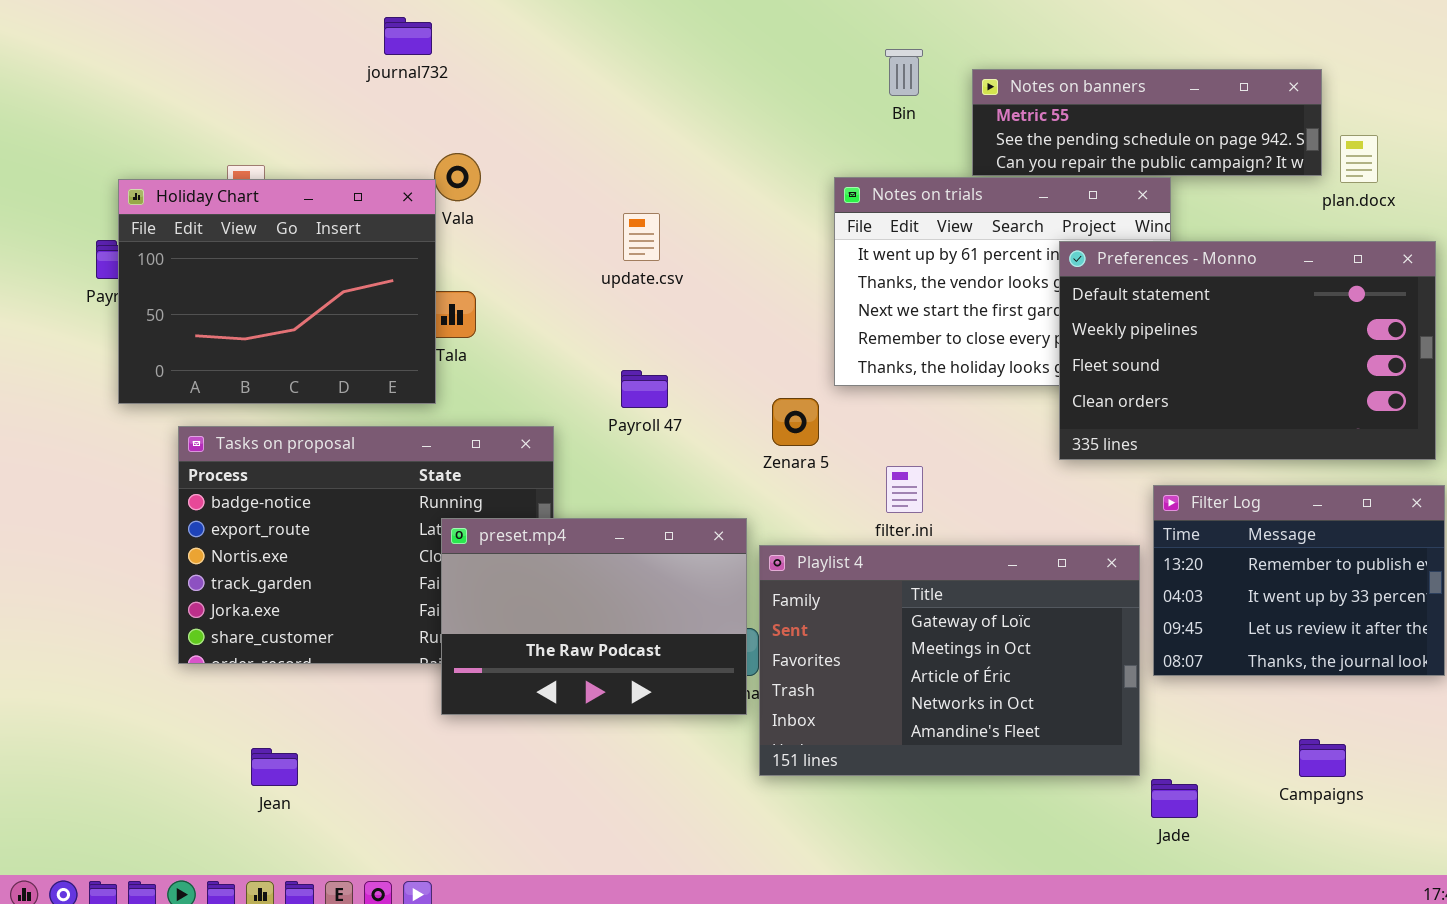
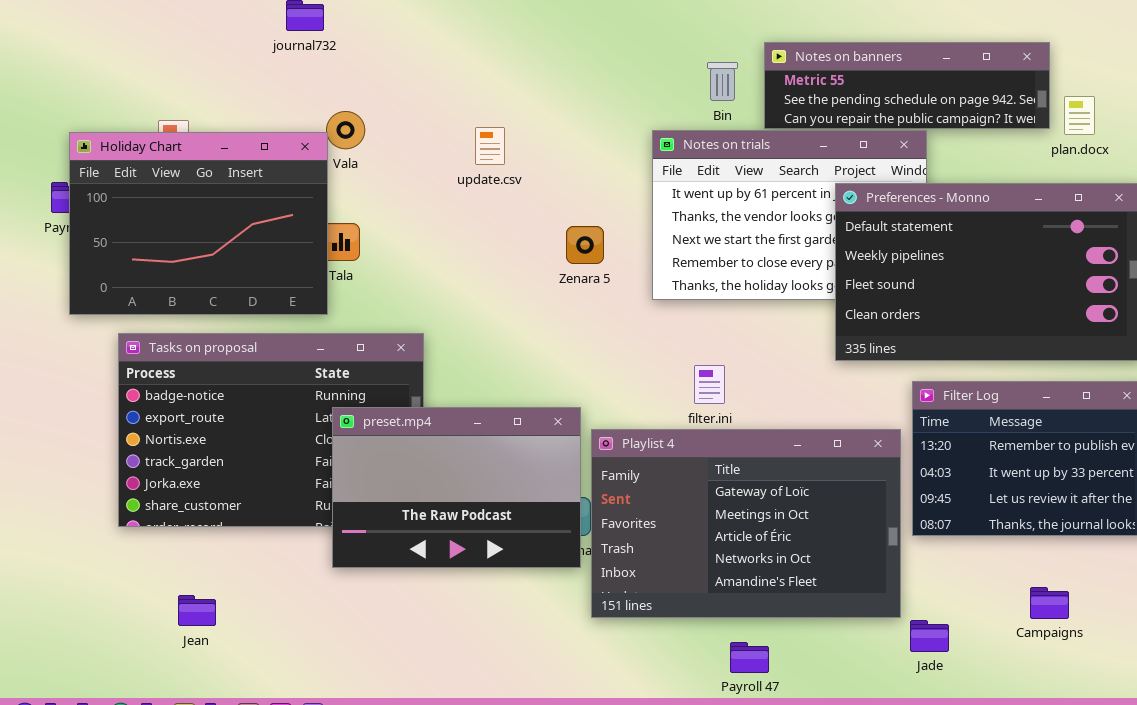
Bin: [885,49,923,96] -> [707,62,738,101], moved
update.csv: [623,213,660,261] -> [475,127,505,165], moved
Payroll 47: [621,370,668,408] -> [730,642,769,673], moved
Zenara 5: [772,398,819,446] -> [566,226,604,264], moved

